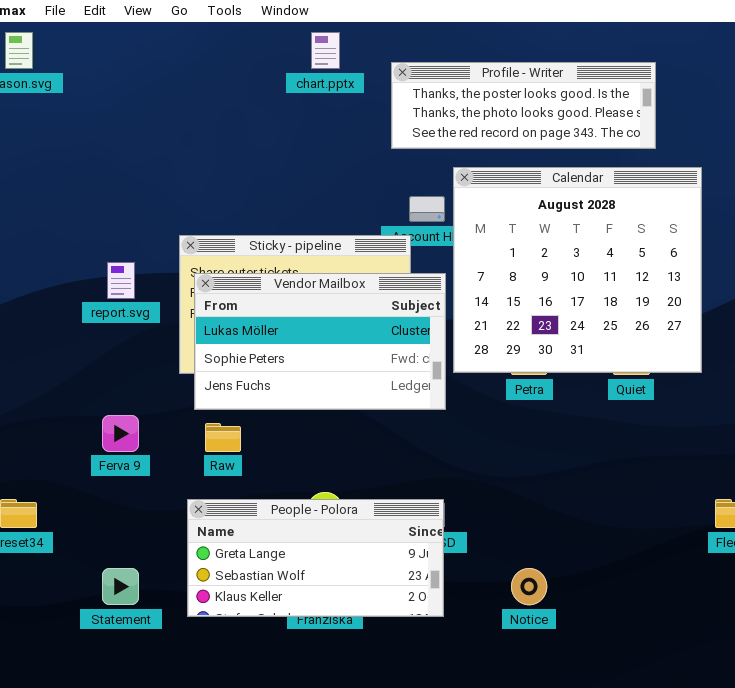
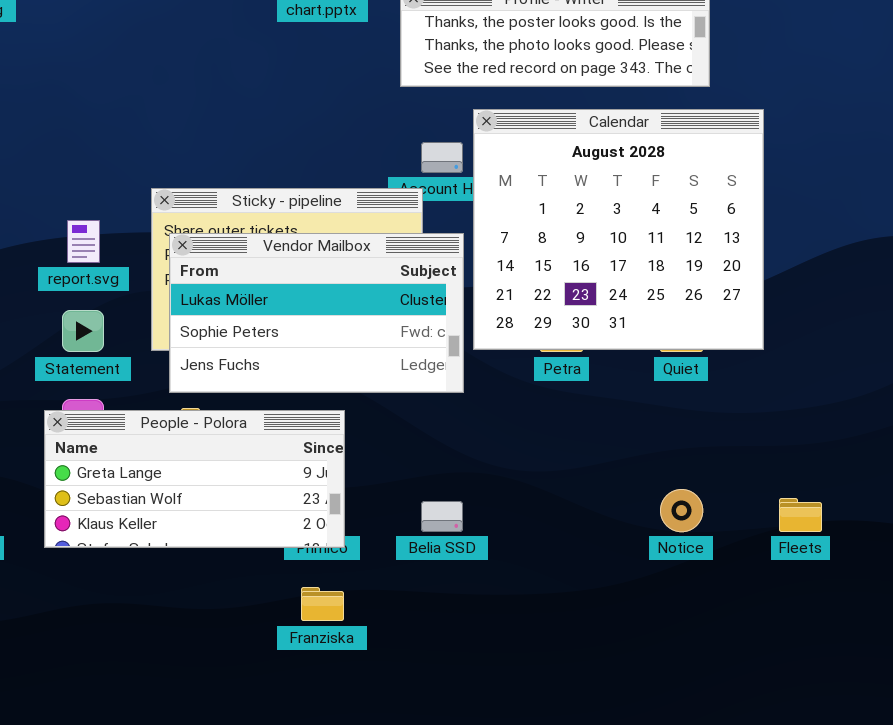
People - Polora: [187,499,444,617] -> [44,410,345,548], moved
Statement: [102,568,139,605] -> [62,310,104,352], moved
Notice: [511,568,547,605] -> [660,489,703,532], moved

